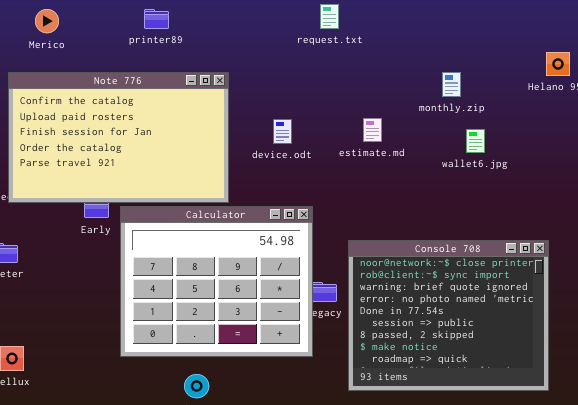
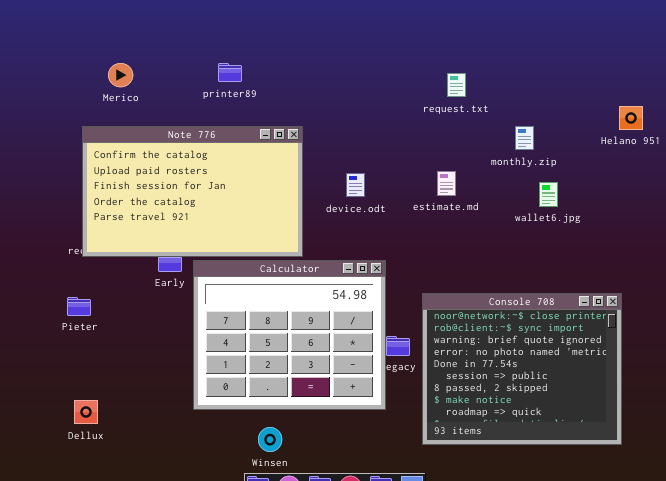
request.txt: [320,4,339,29] -> [447,73,466,97], moved

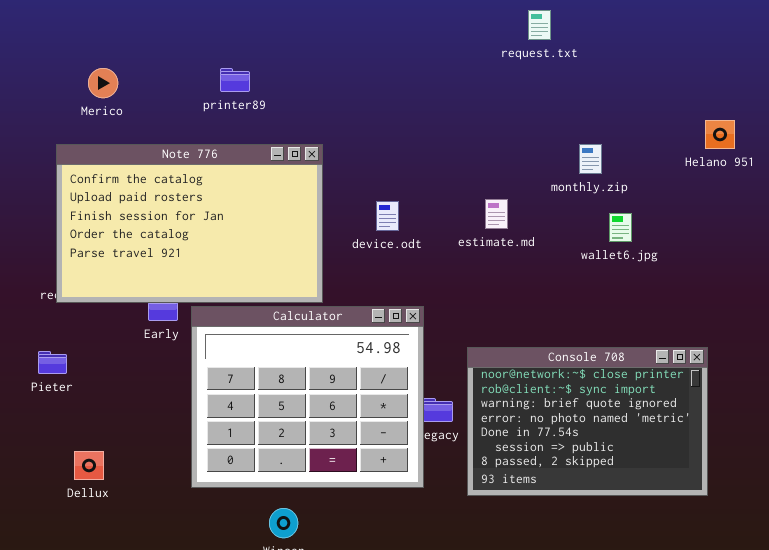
request.txt: [447,73,466,97] -> [528,10,551,40], moved
Console 708: [422,293,622,445] -> [467,347,708,496], resized
Dellux: [74,400,98,424] -> [74,451,104,480], moved

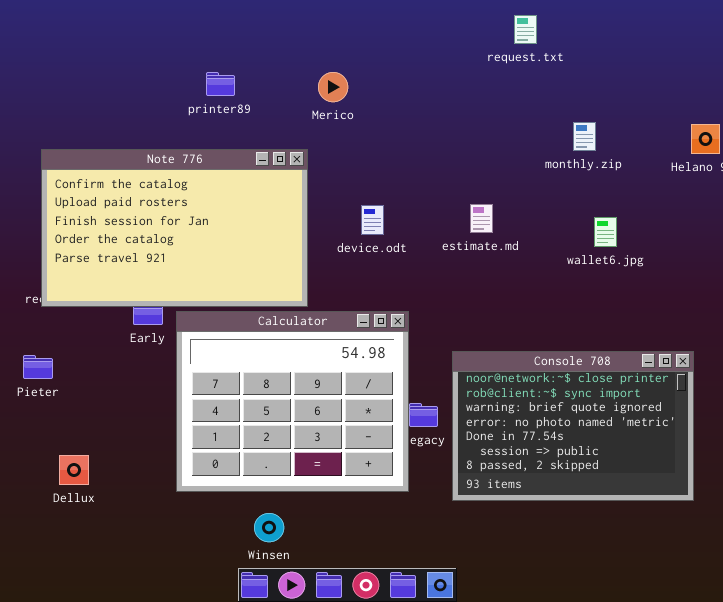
Merico: [88,68,118,98] -> [318,72,348,102], moved
monthly.zip: [579,144,602,174] -> [573,122,596,151], moved

